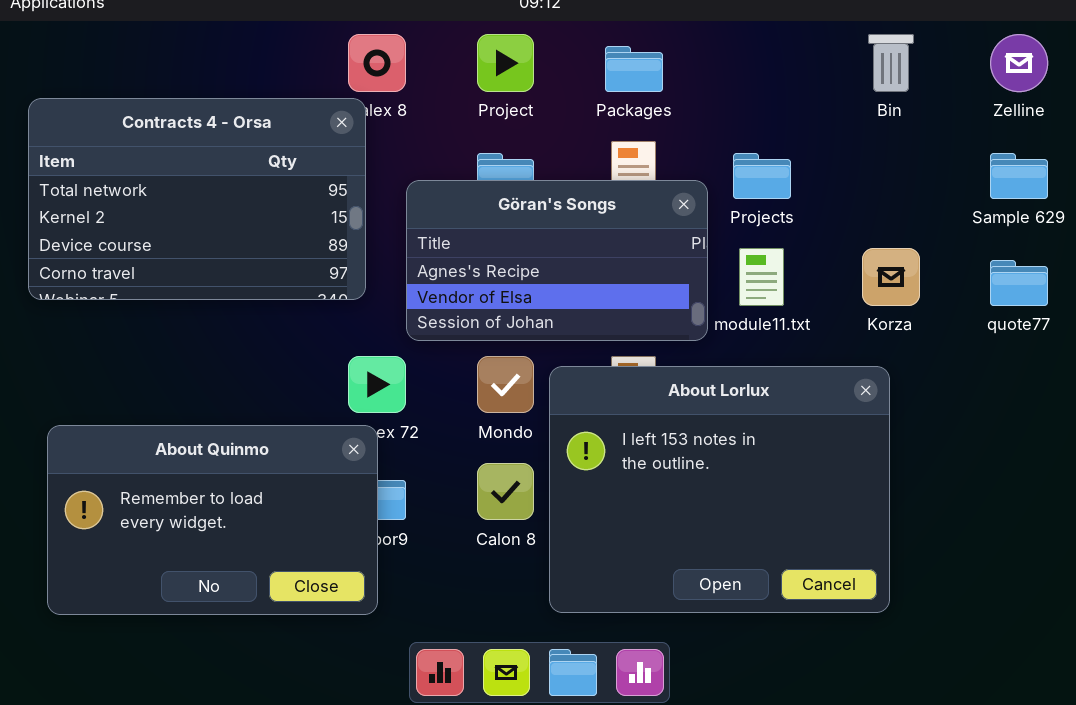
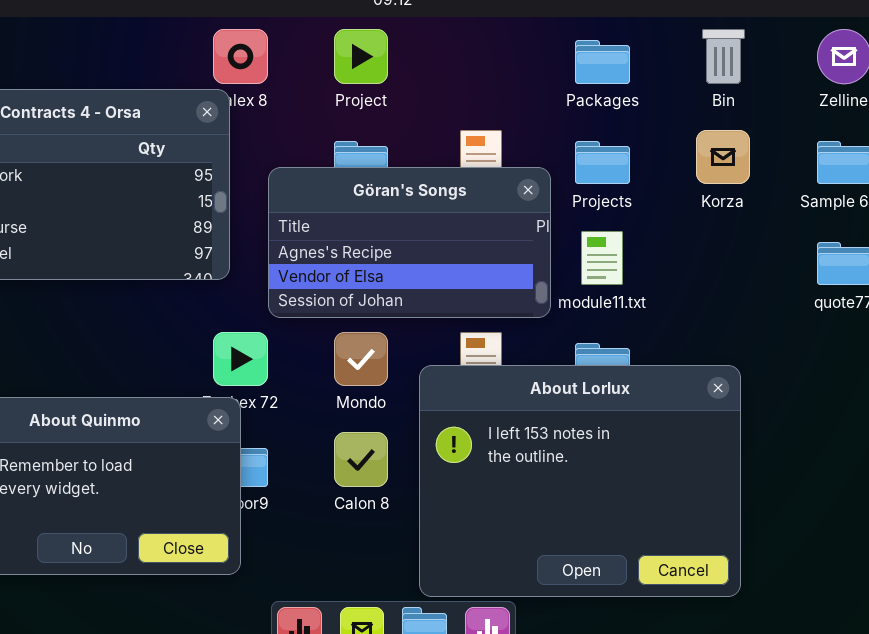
Packages: [605,46,663,92] -> [575,40,630,84], moved
Korza: [862,248,920,306] -> [696,130,750,184], moved
About Lorlux: [549,366,890,613] -> [419,365,741,597], moved

